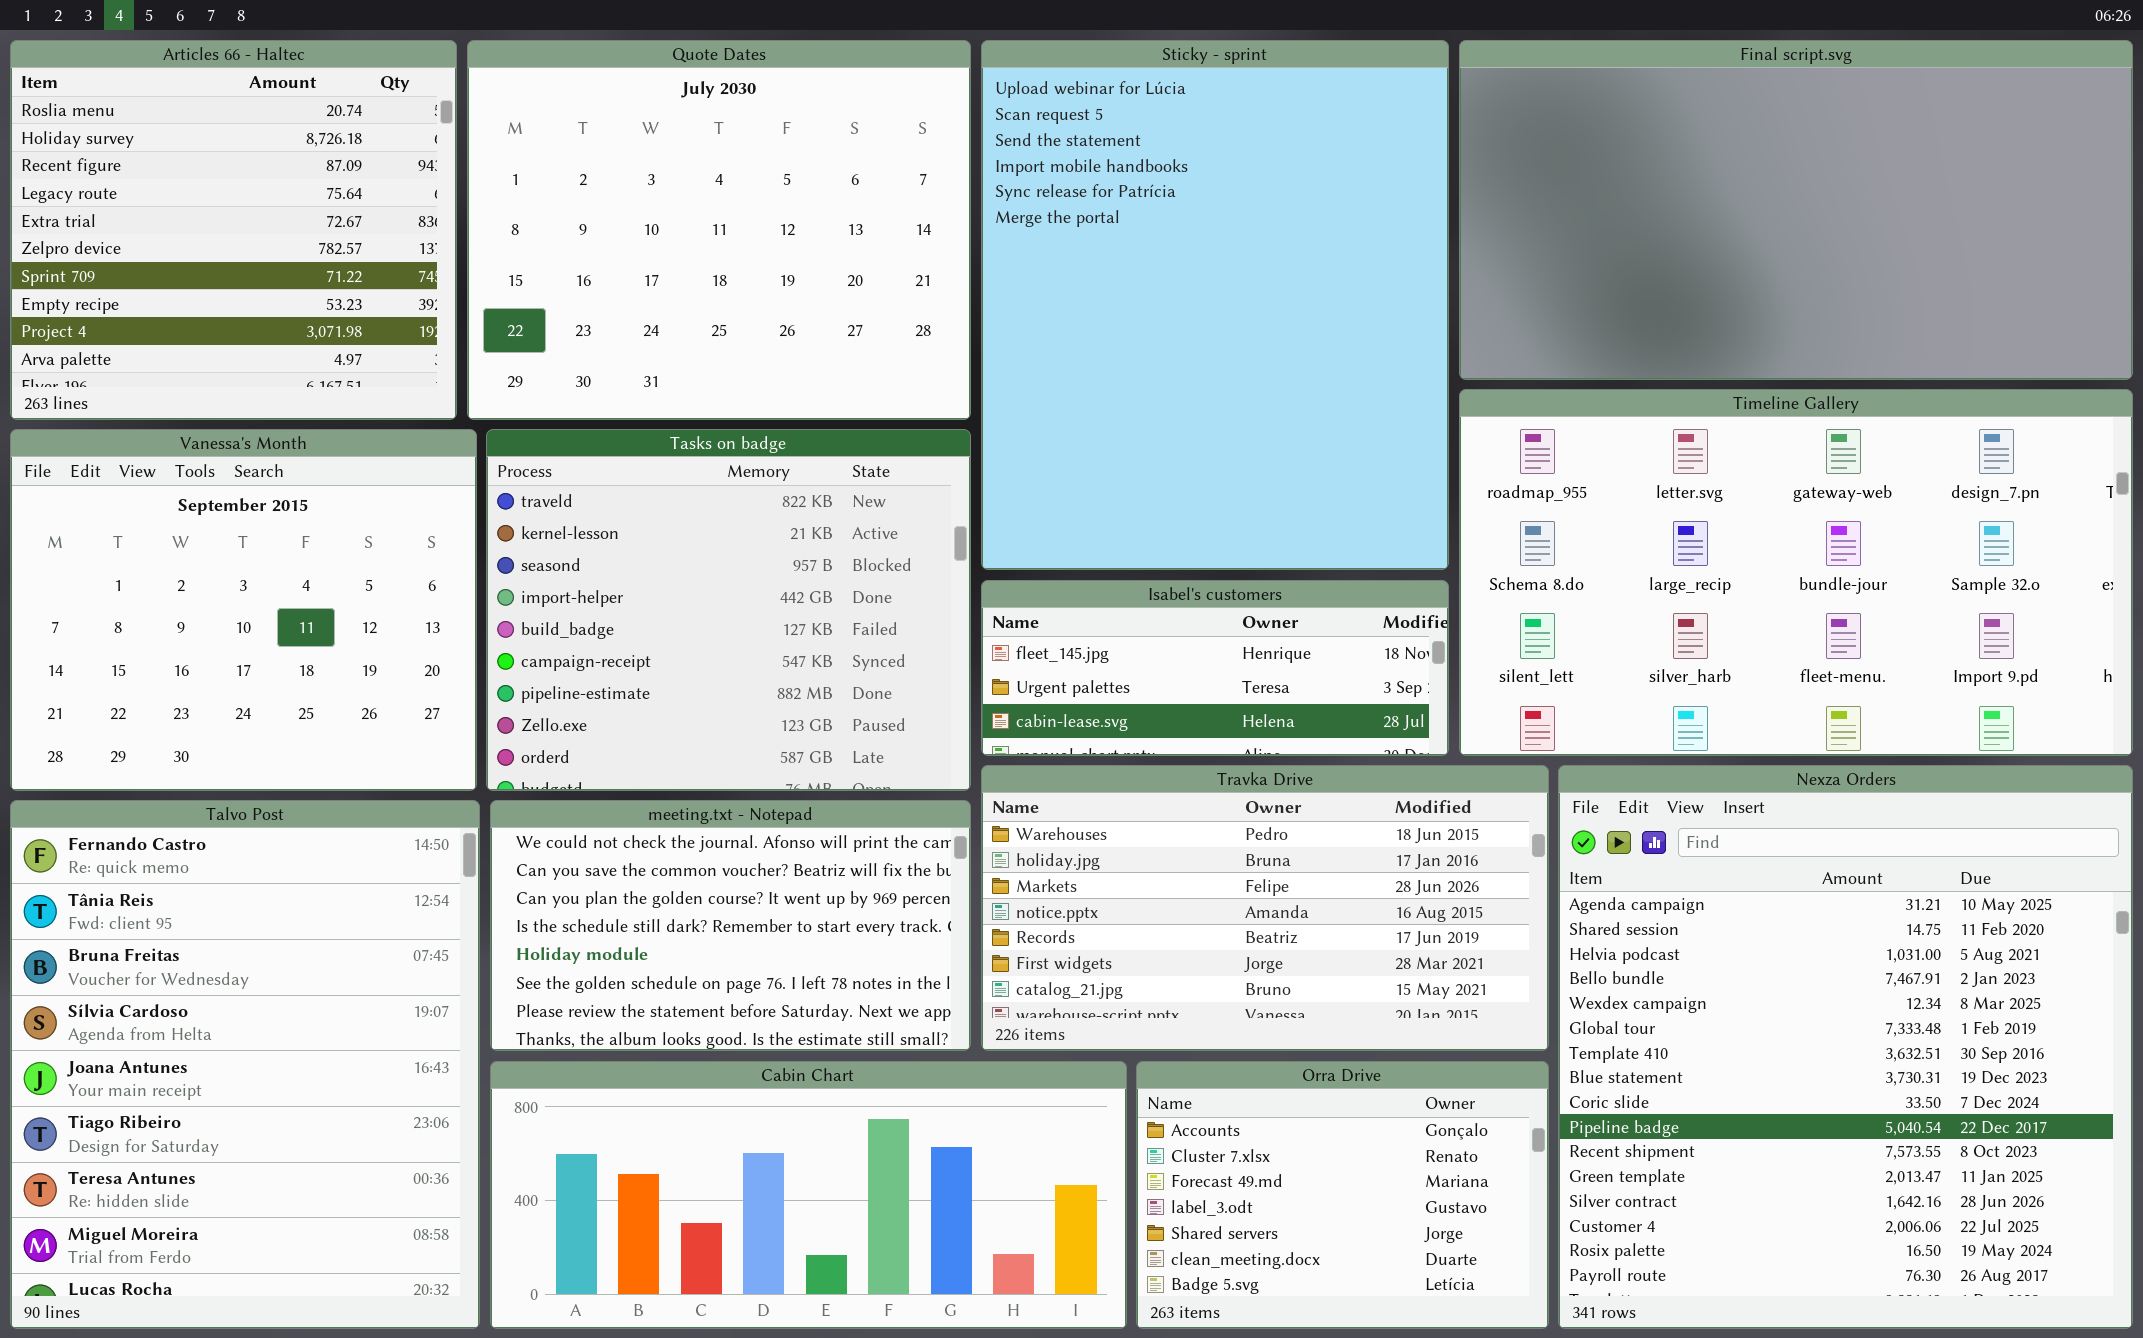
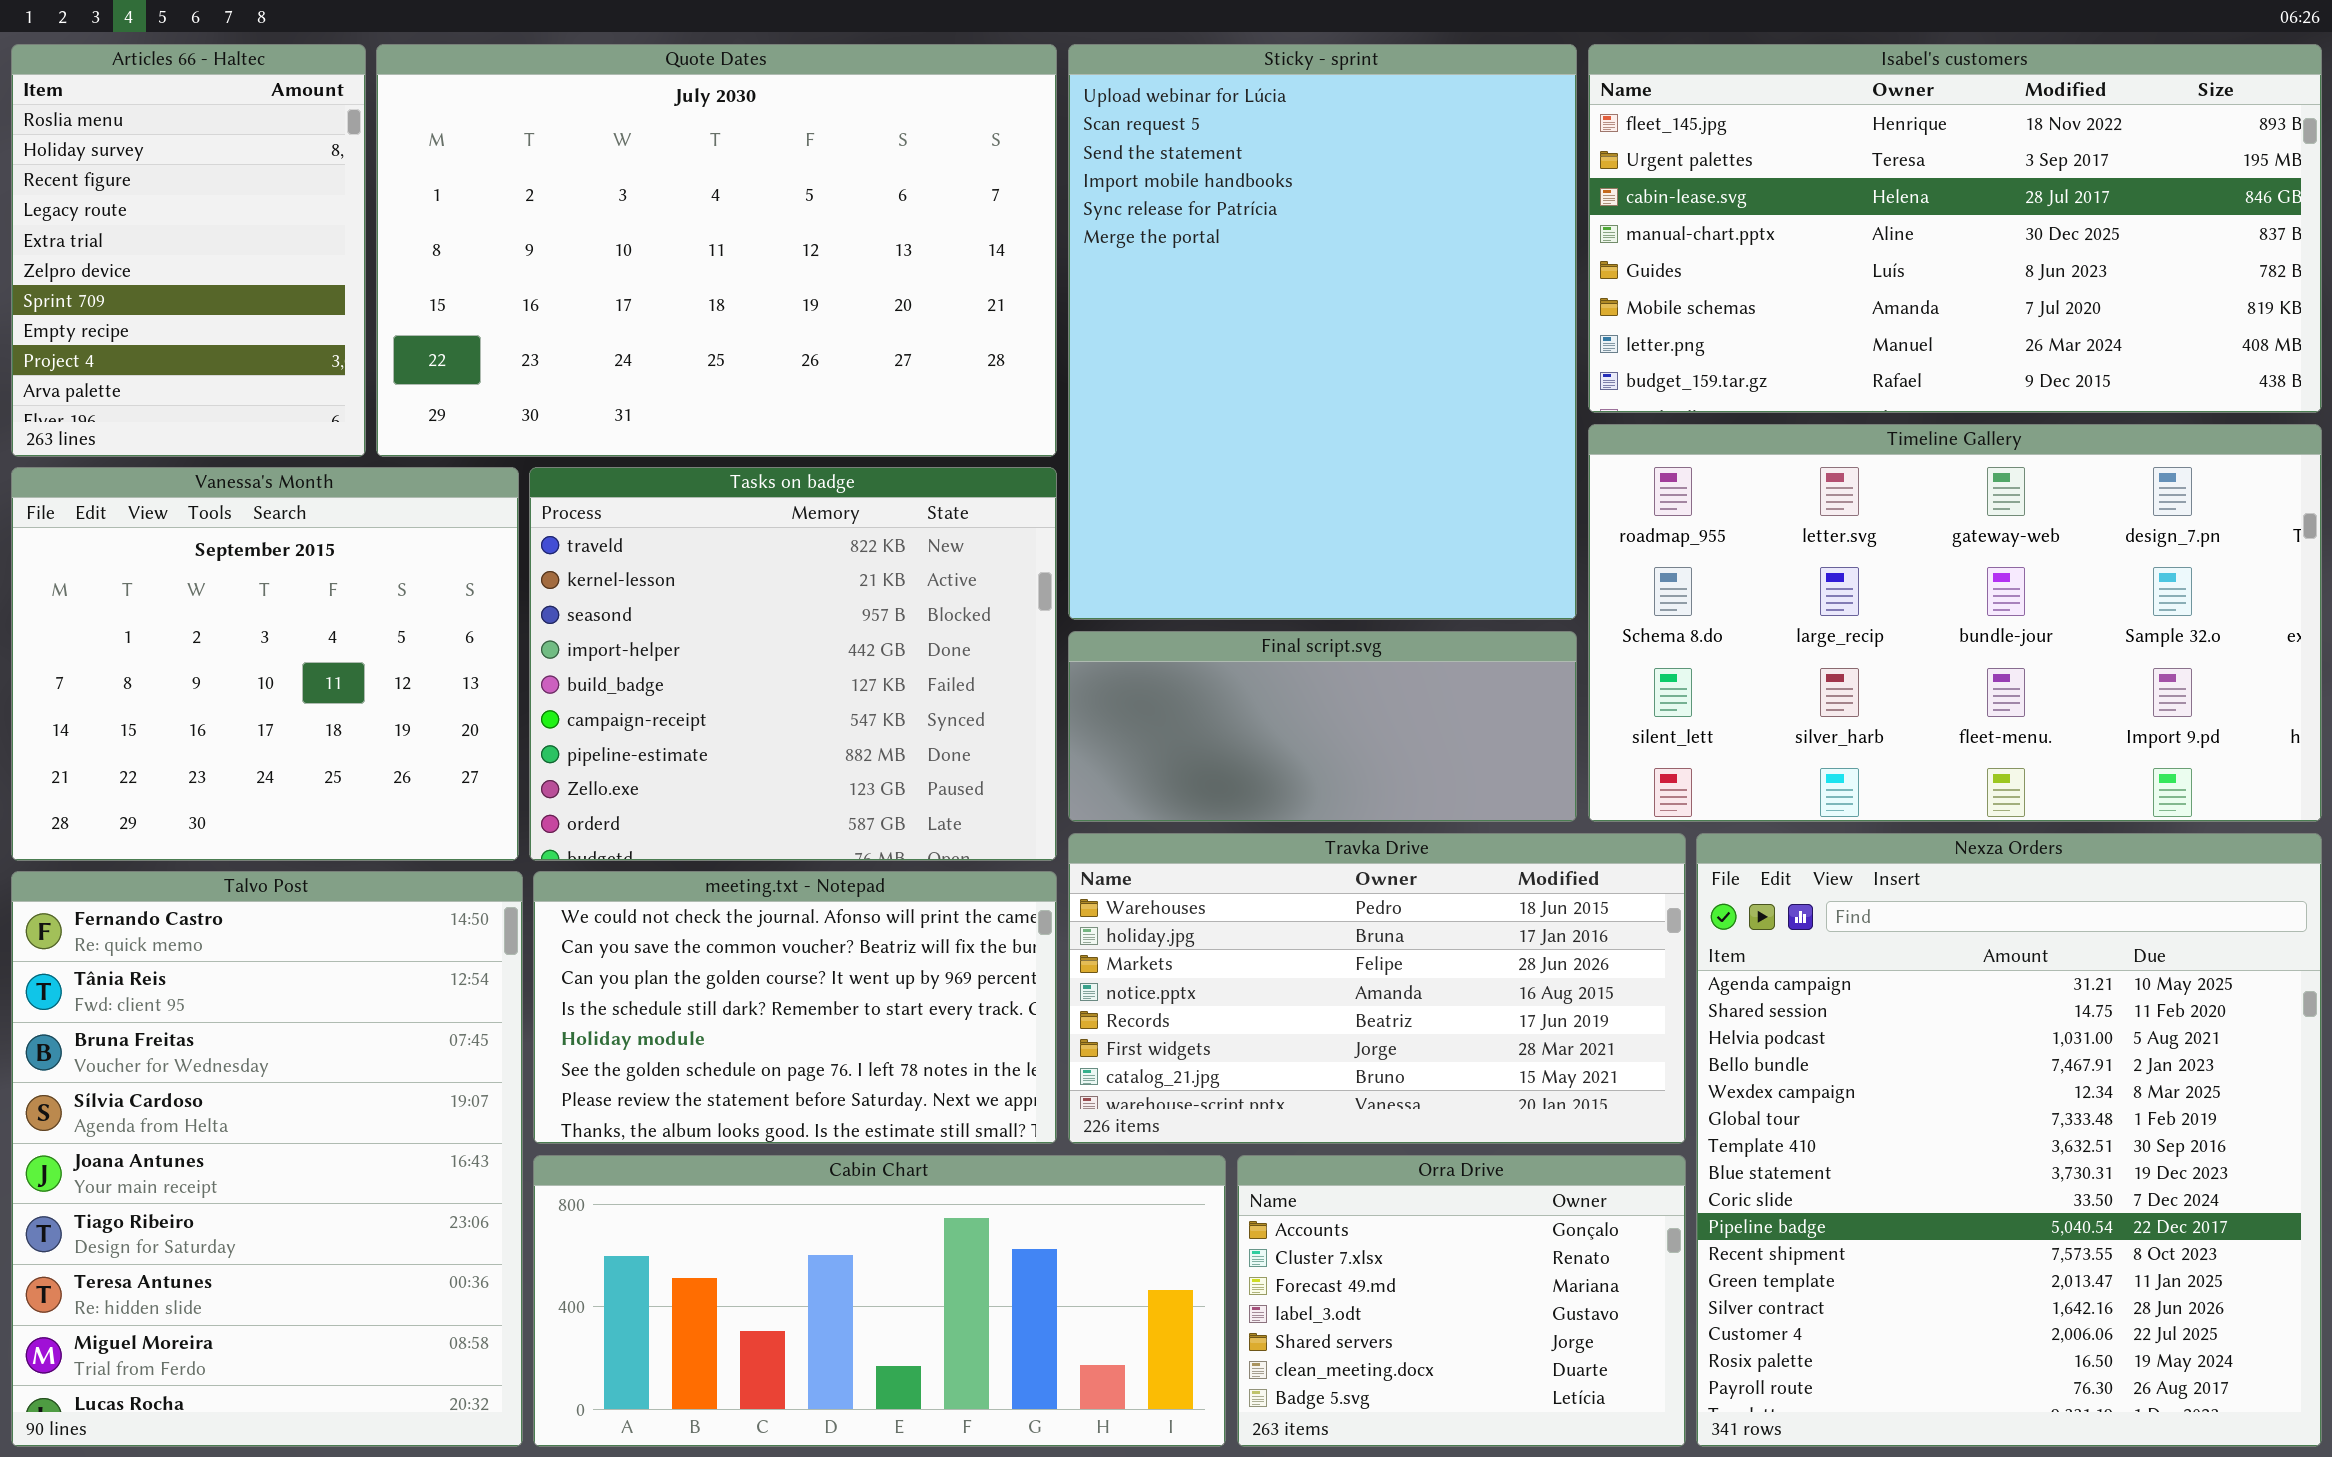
Articles 66 - Haltec: [10,40,457,420] -> [11,44,366,457], resized
Quote Dates: [467,40,971,420] -> [376,44,1057,457], resized
Final script.svg: [1459,40,2133,380] -> [1068,631,1577,822], moved, resized
Isabel's customers: [981,580,1449,756] -> [1588,44,2322,413], moved, resized

